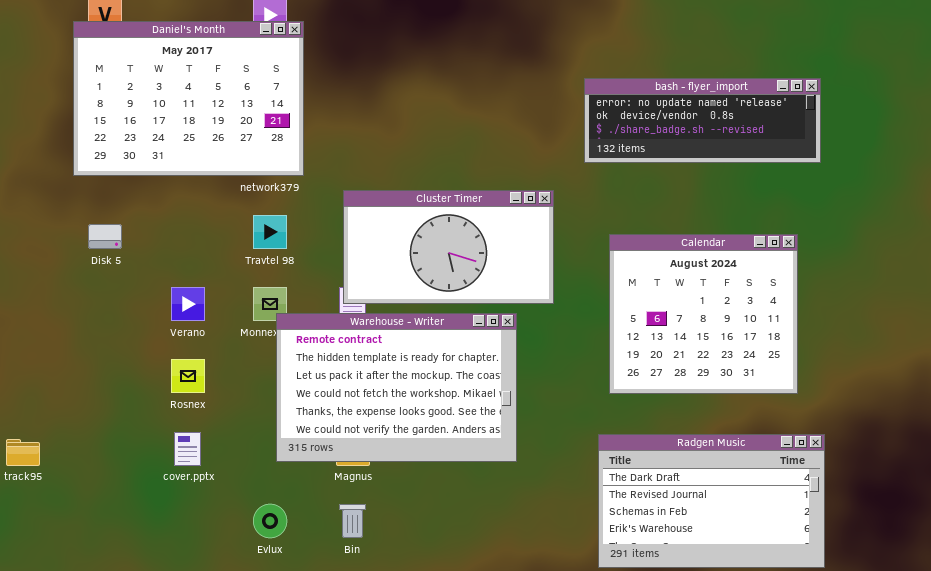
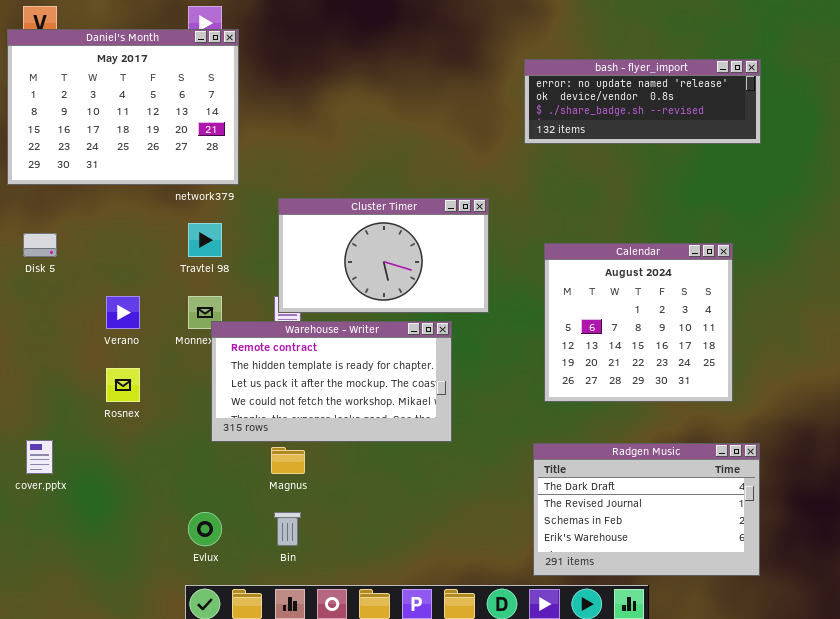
bash - flyer_import: [584,78,821,163] -> [524,59,761,144], moved
Warehouse - Writer: [276,313,517,462] -> [211,321,452,442], resized
cover.pptx: [174,432,201,466] -> [26,440,53,474], moved

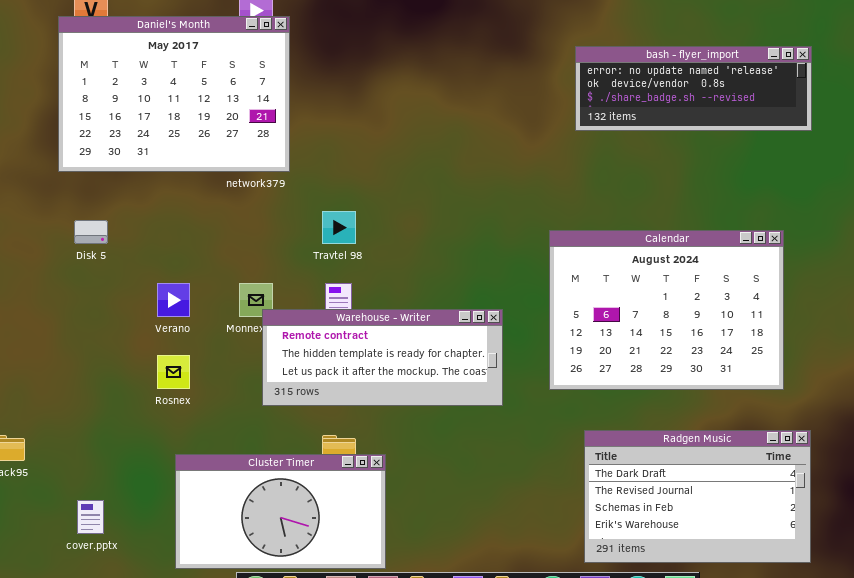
Cluster Timer: [278,198,489,313] -> [175,454,386,569], moved
Travtel 98: [188,223,222,257] -> [322,211,356,244], moved
Calendar: [544,243,733,402] -> [549,230,784,390], resized
Warehouse - Writer: [211,321,452,442] -> [262,309,503,406], resized
cover.pptx: [26,440,53,474] -> [77,500,104,534], moved

